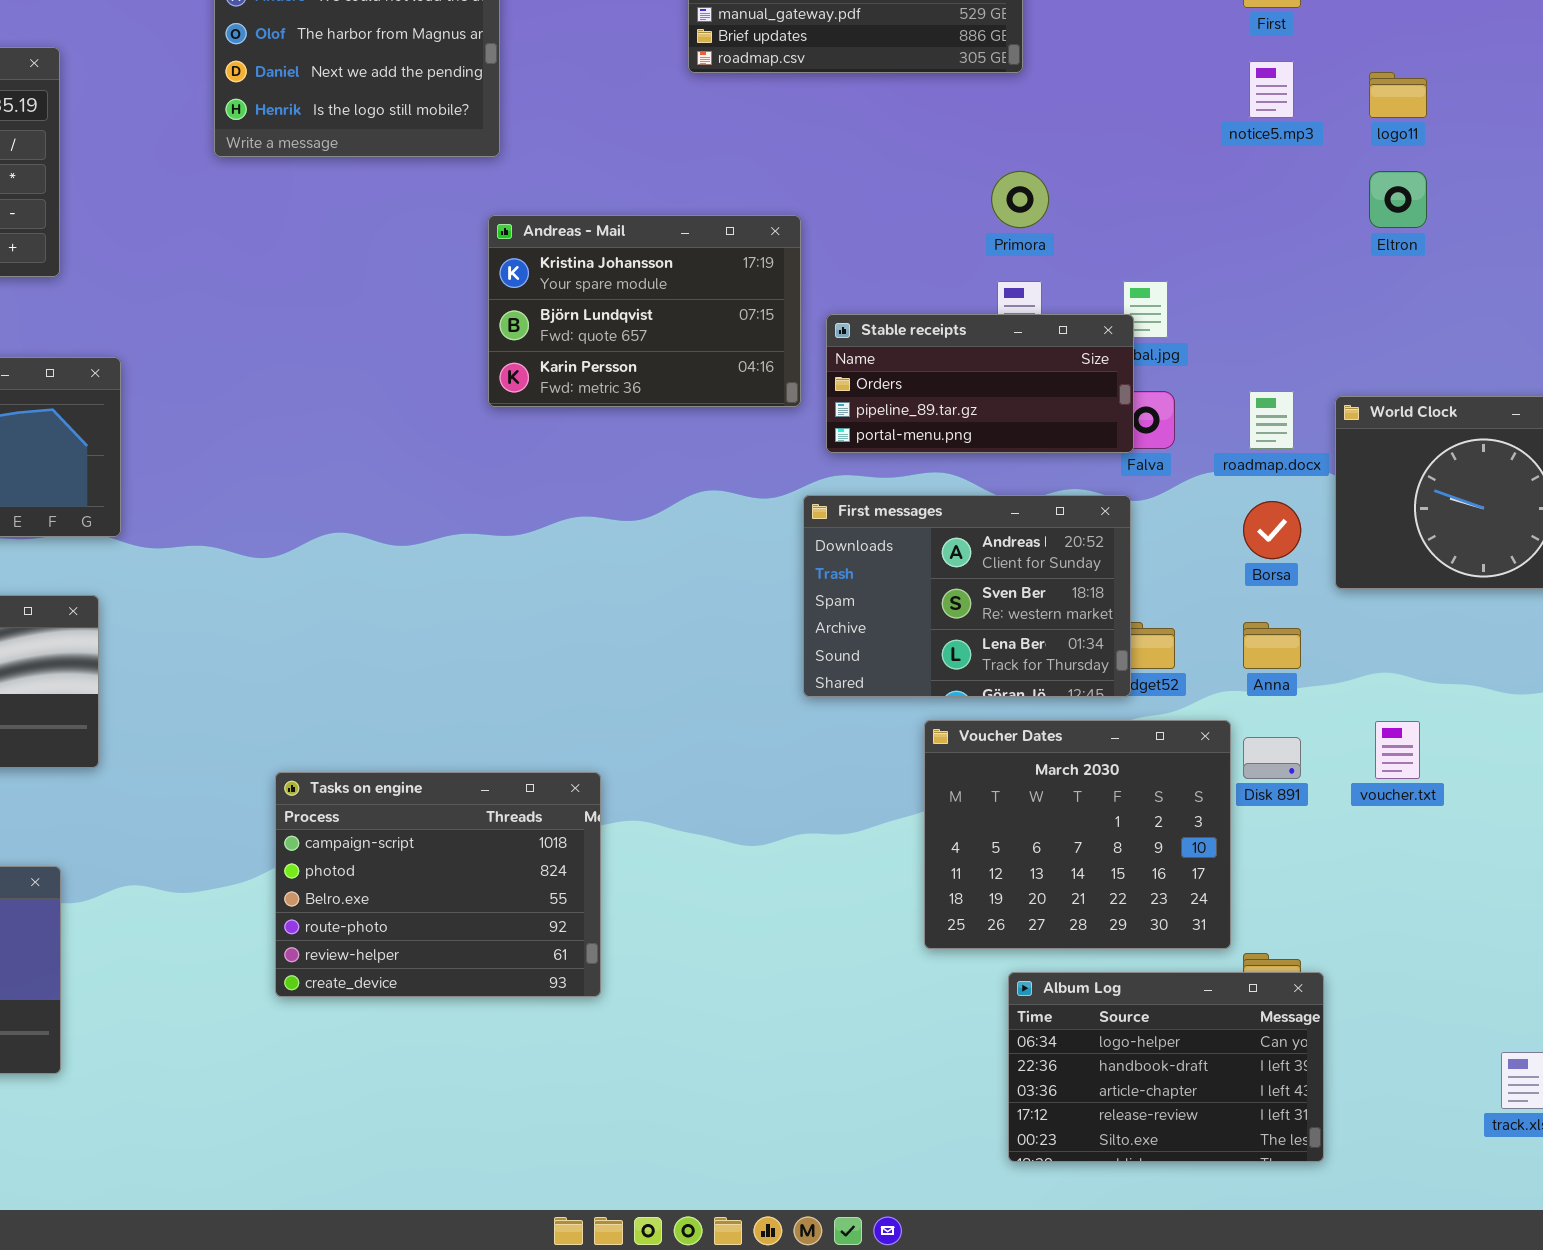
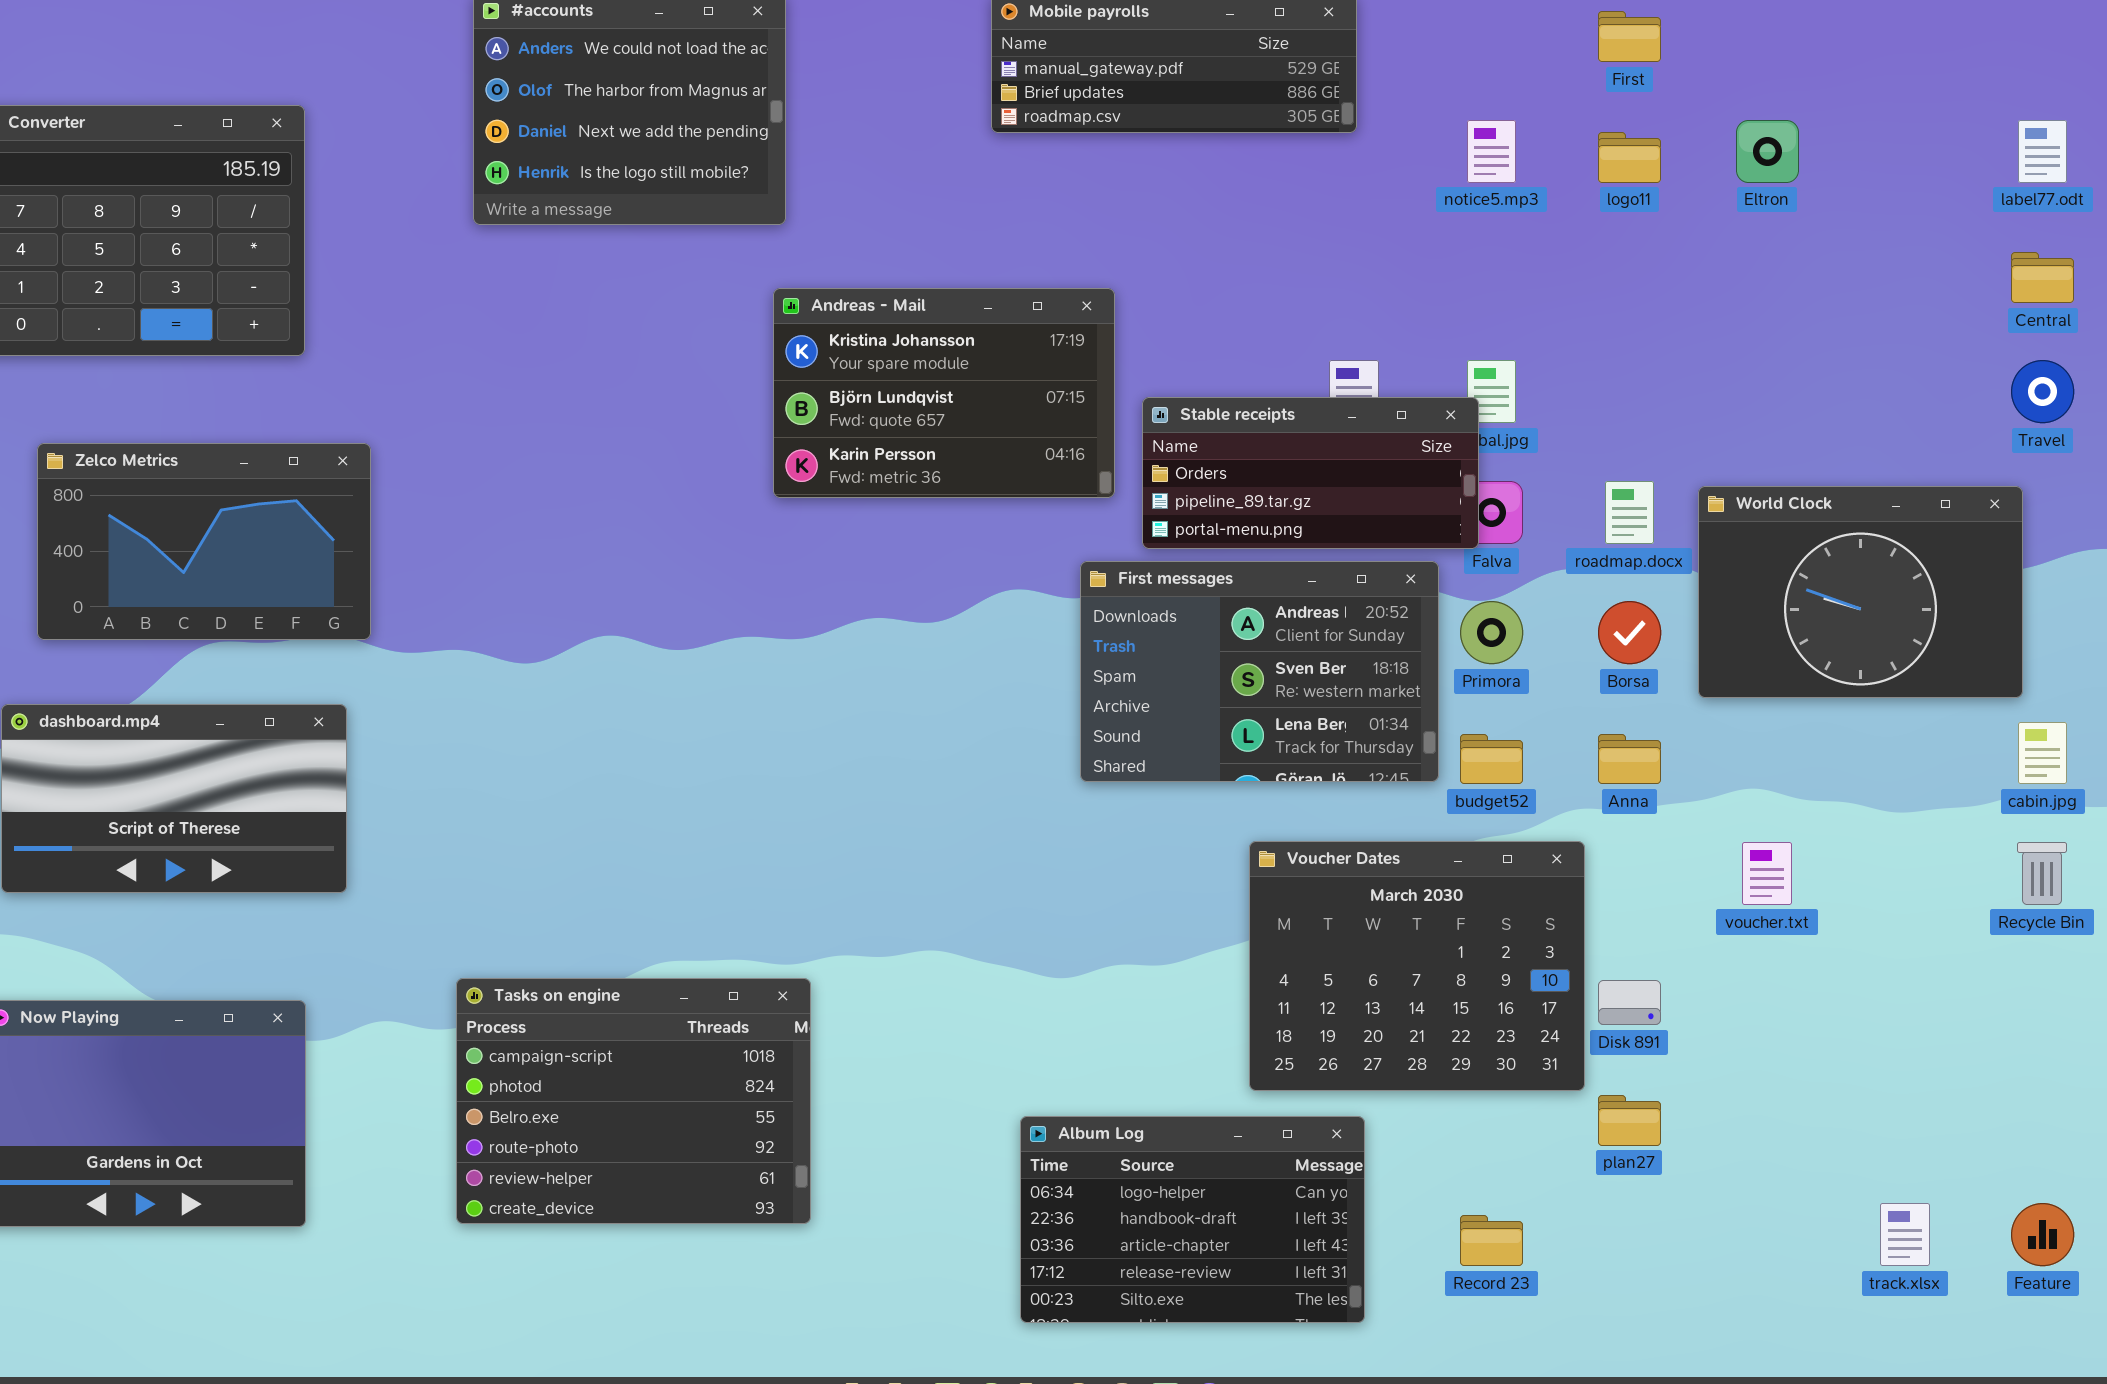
notice5.mp3: [1249,61,1294,118] -> [1467,120,1516,183], moved
logo11: [1369,72,1427,118] -> [1598,132,1661,183], moved
Primora: [991,171,1049,228] -> [1460,601,1523,664], moved
Eltron: [1369,171,1427,228] -> [1736,120,1799,183], moved
First messages: [803,495,1131,697] -> [1080,561,1439,782], moved
Disk 891: [1243,737,1301,779] -> [1598,980,1661,1025], moved
Tasks on engine: [275,772,601,997] -> [456,978,811,1224], moved
Album Log: [1008,972,1324,1162] -> [1020,1116,1365,1323], moved

